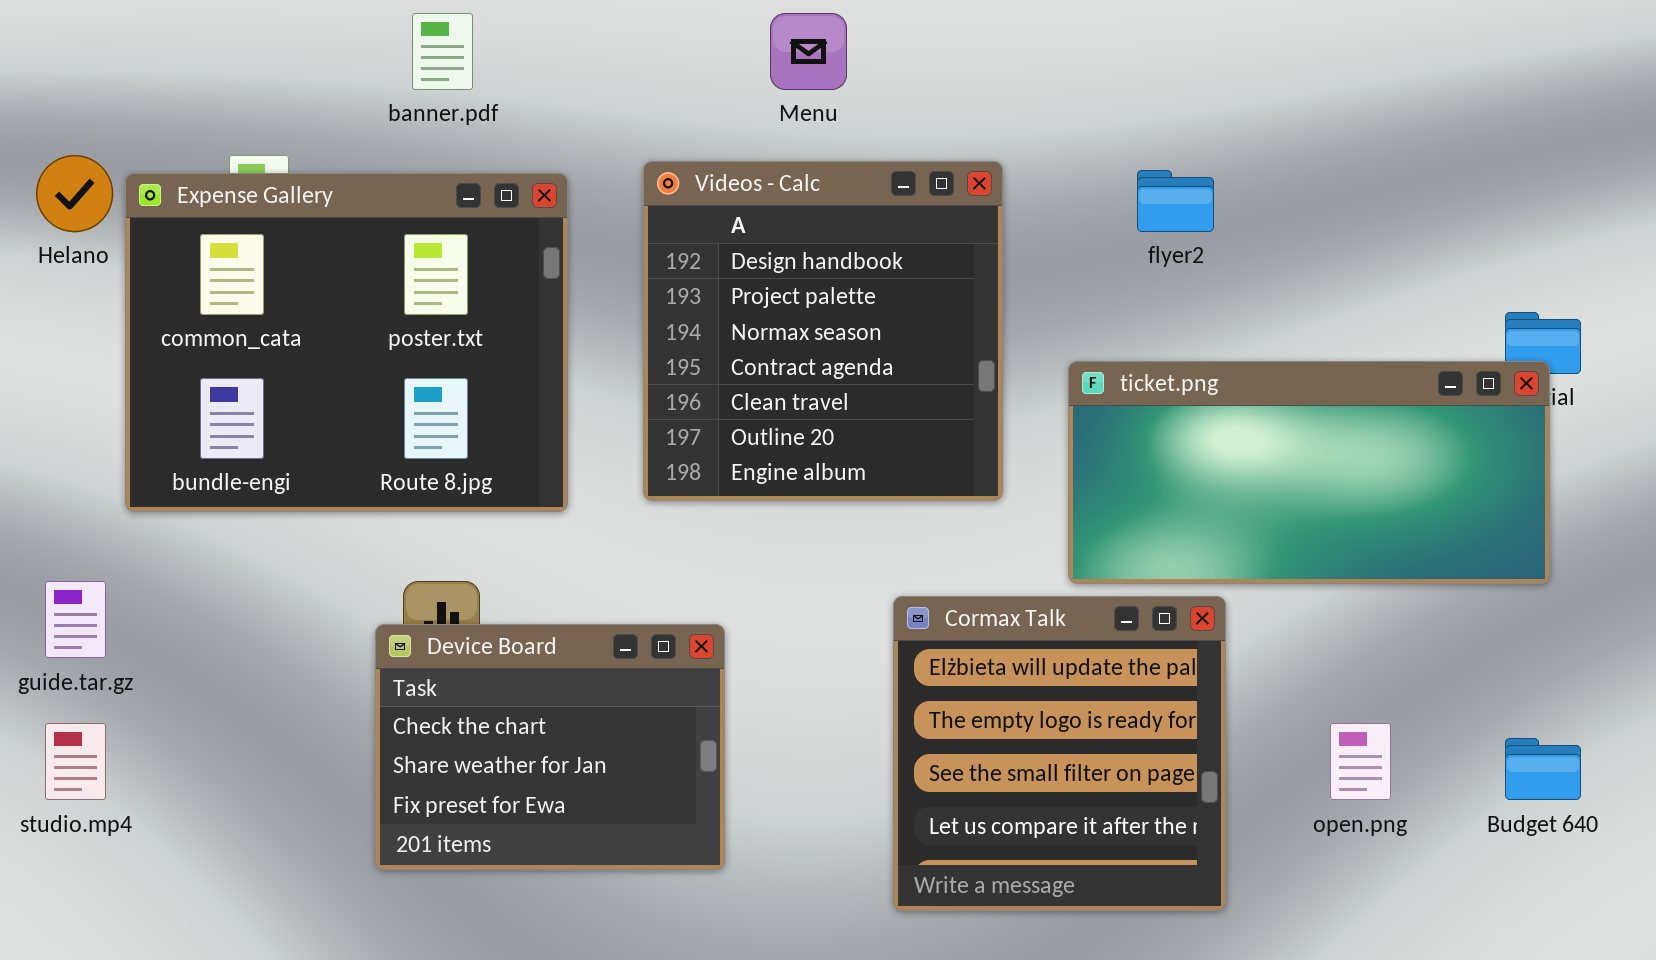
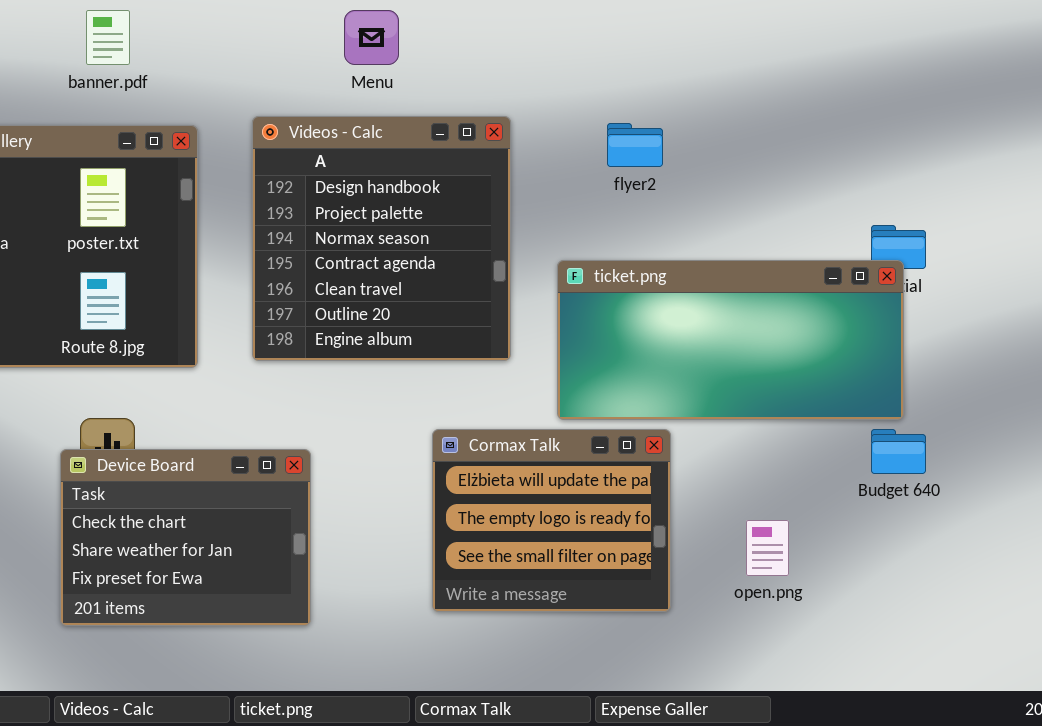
Cormax Talk: [893,596,1226,911] -> [432,429,671,612], resized
Budget 640: [1505,738,1581,800] -> [871,429,926,474], moved

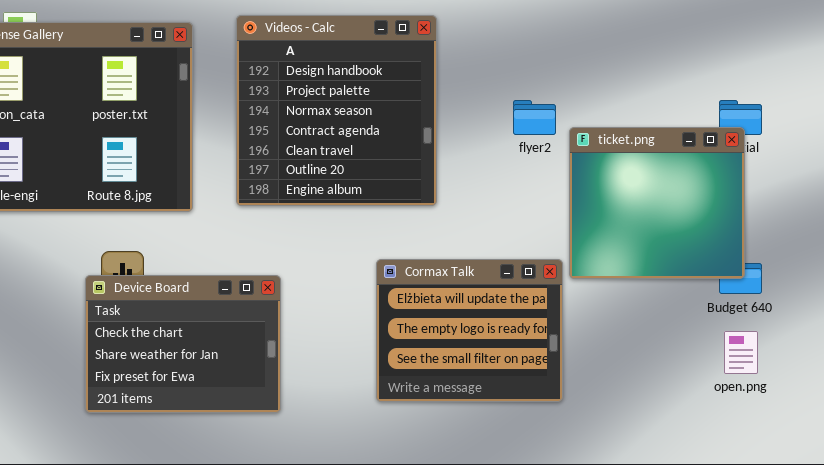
flyer2: [607,123,663,167] -> [513,100,556,135], moved
ticket.png: [557,260,904,420] -> [569,127,745,279], resized
open.png: [746,520,789,576] -> [724,331,758,374], moved

